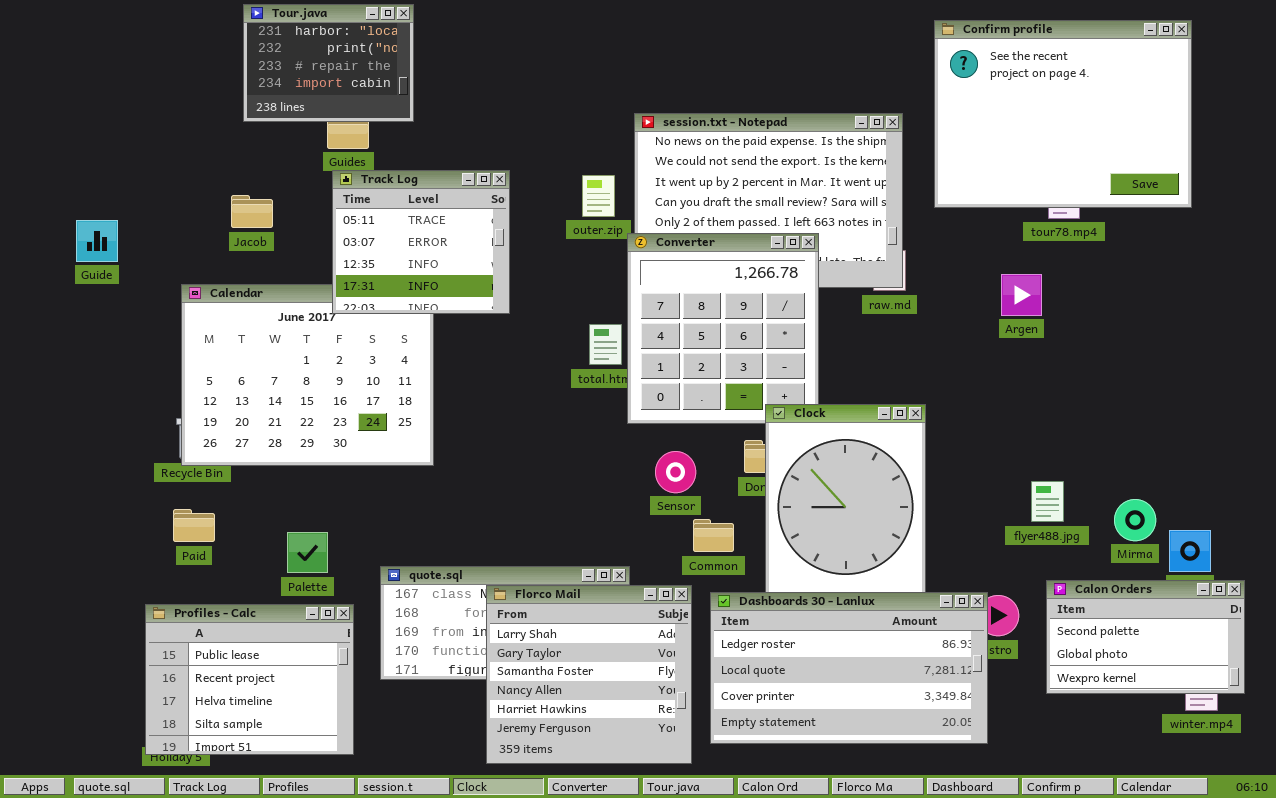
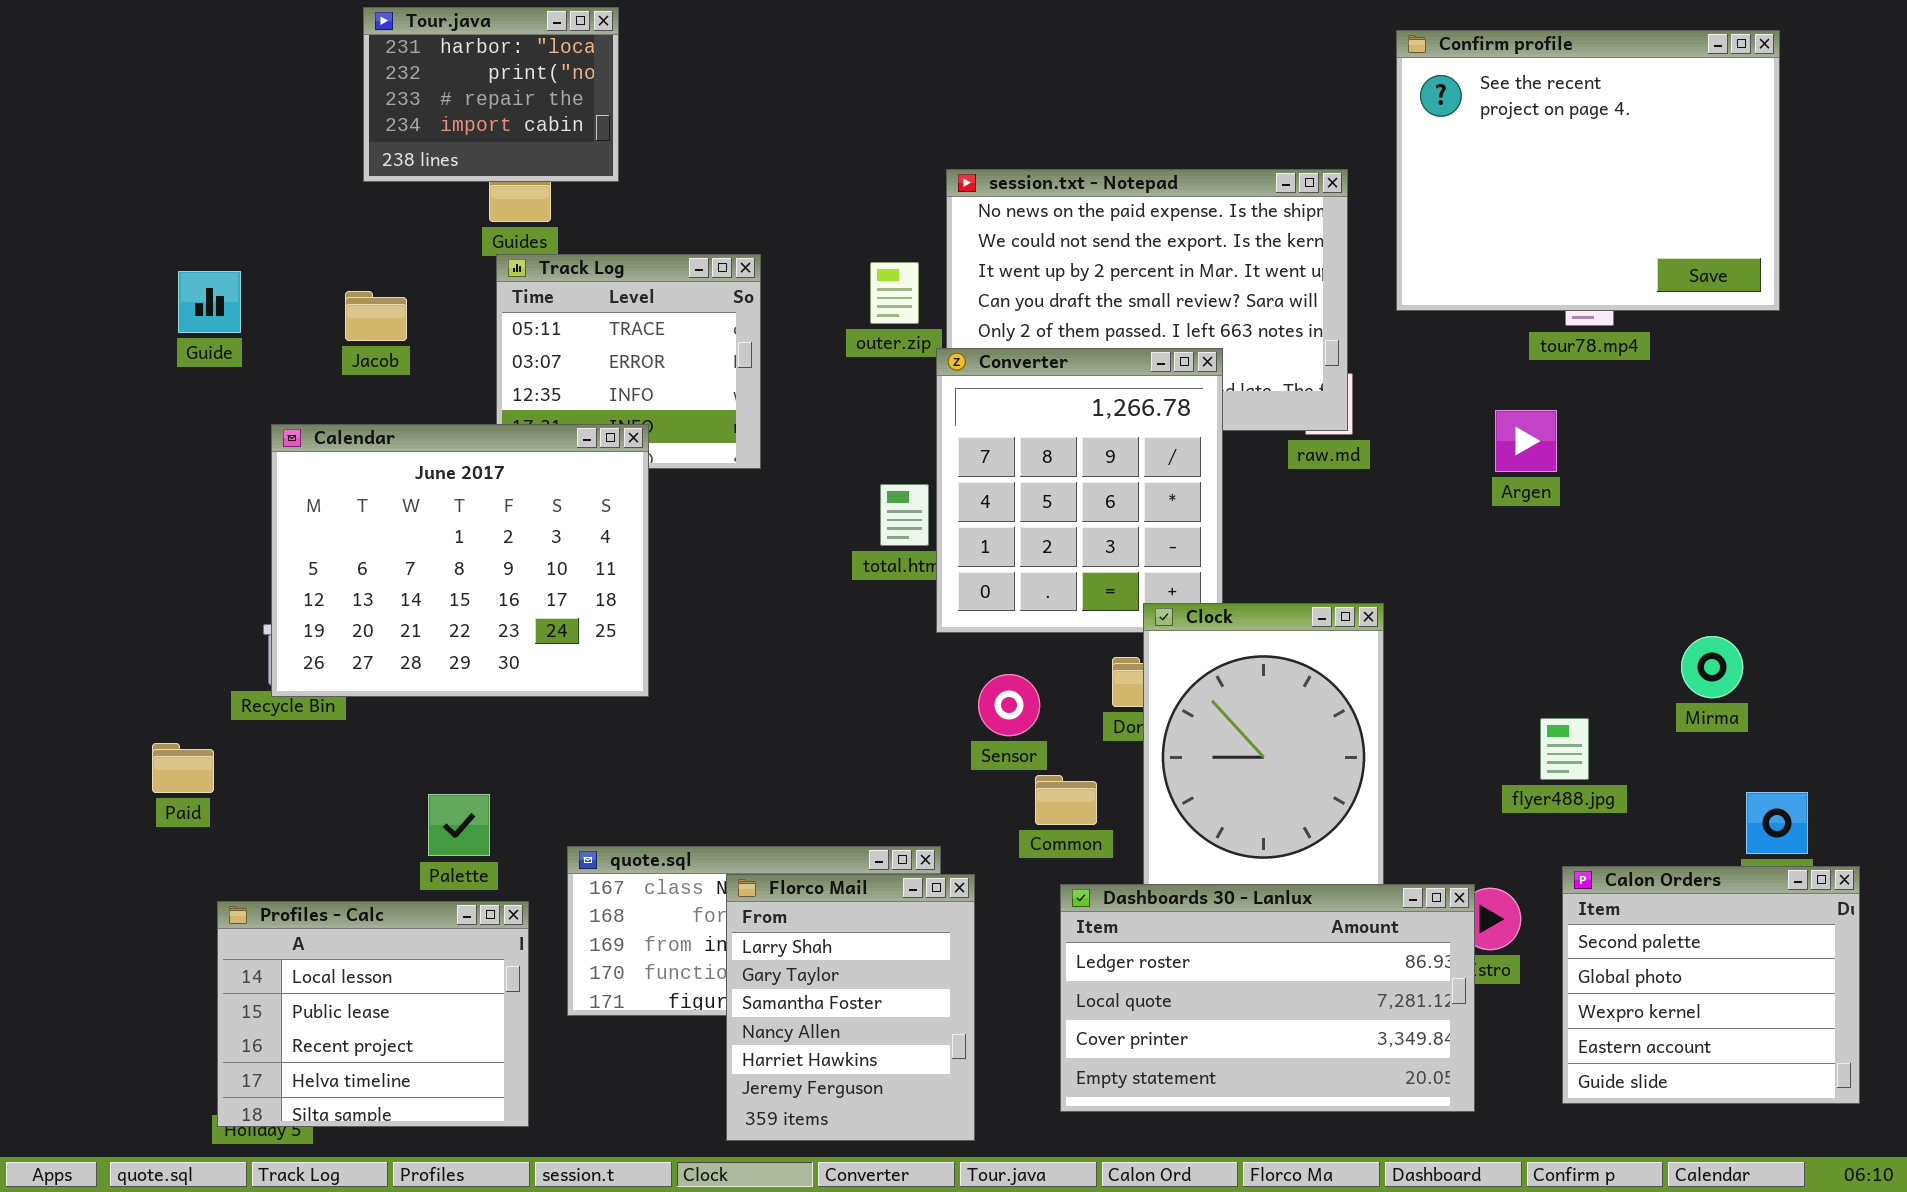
Guide: [76,220,118,262] -> [178,271,241,333], moved
Calendar: [181,284,434,466] -> [271,424,649,697], raised
Mirma: [1114,499,1156,541] -> [1681,636,1743,698], moved
Paid: [173,509,215,542] -> [152,743,214,793], moved
Calon Orders: [1046,580,1245,694] -> [1562,866,1860,1104], resized
Florco Mail: [486,585,692,764] -> [726,874,975,1141], resized
Profiles - Calc: [145,604,354,755] -> [217,901,529,1127], scrolled up 1 row

